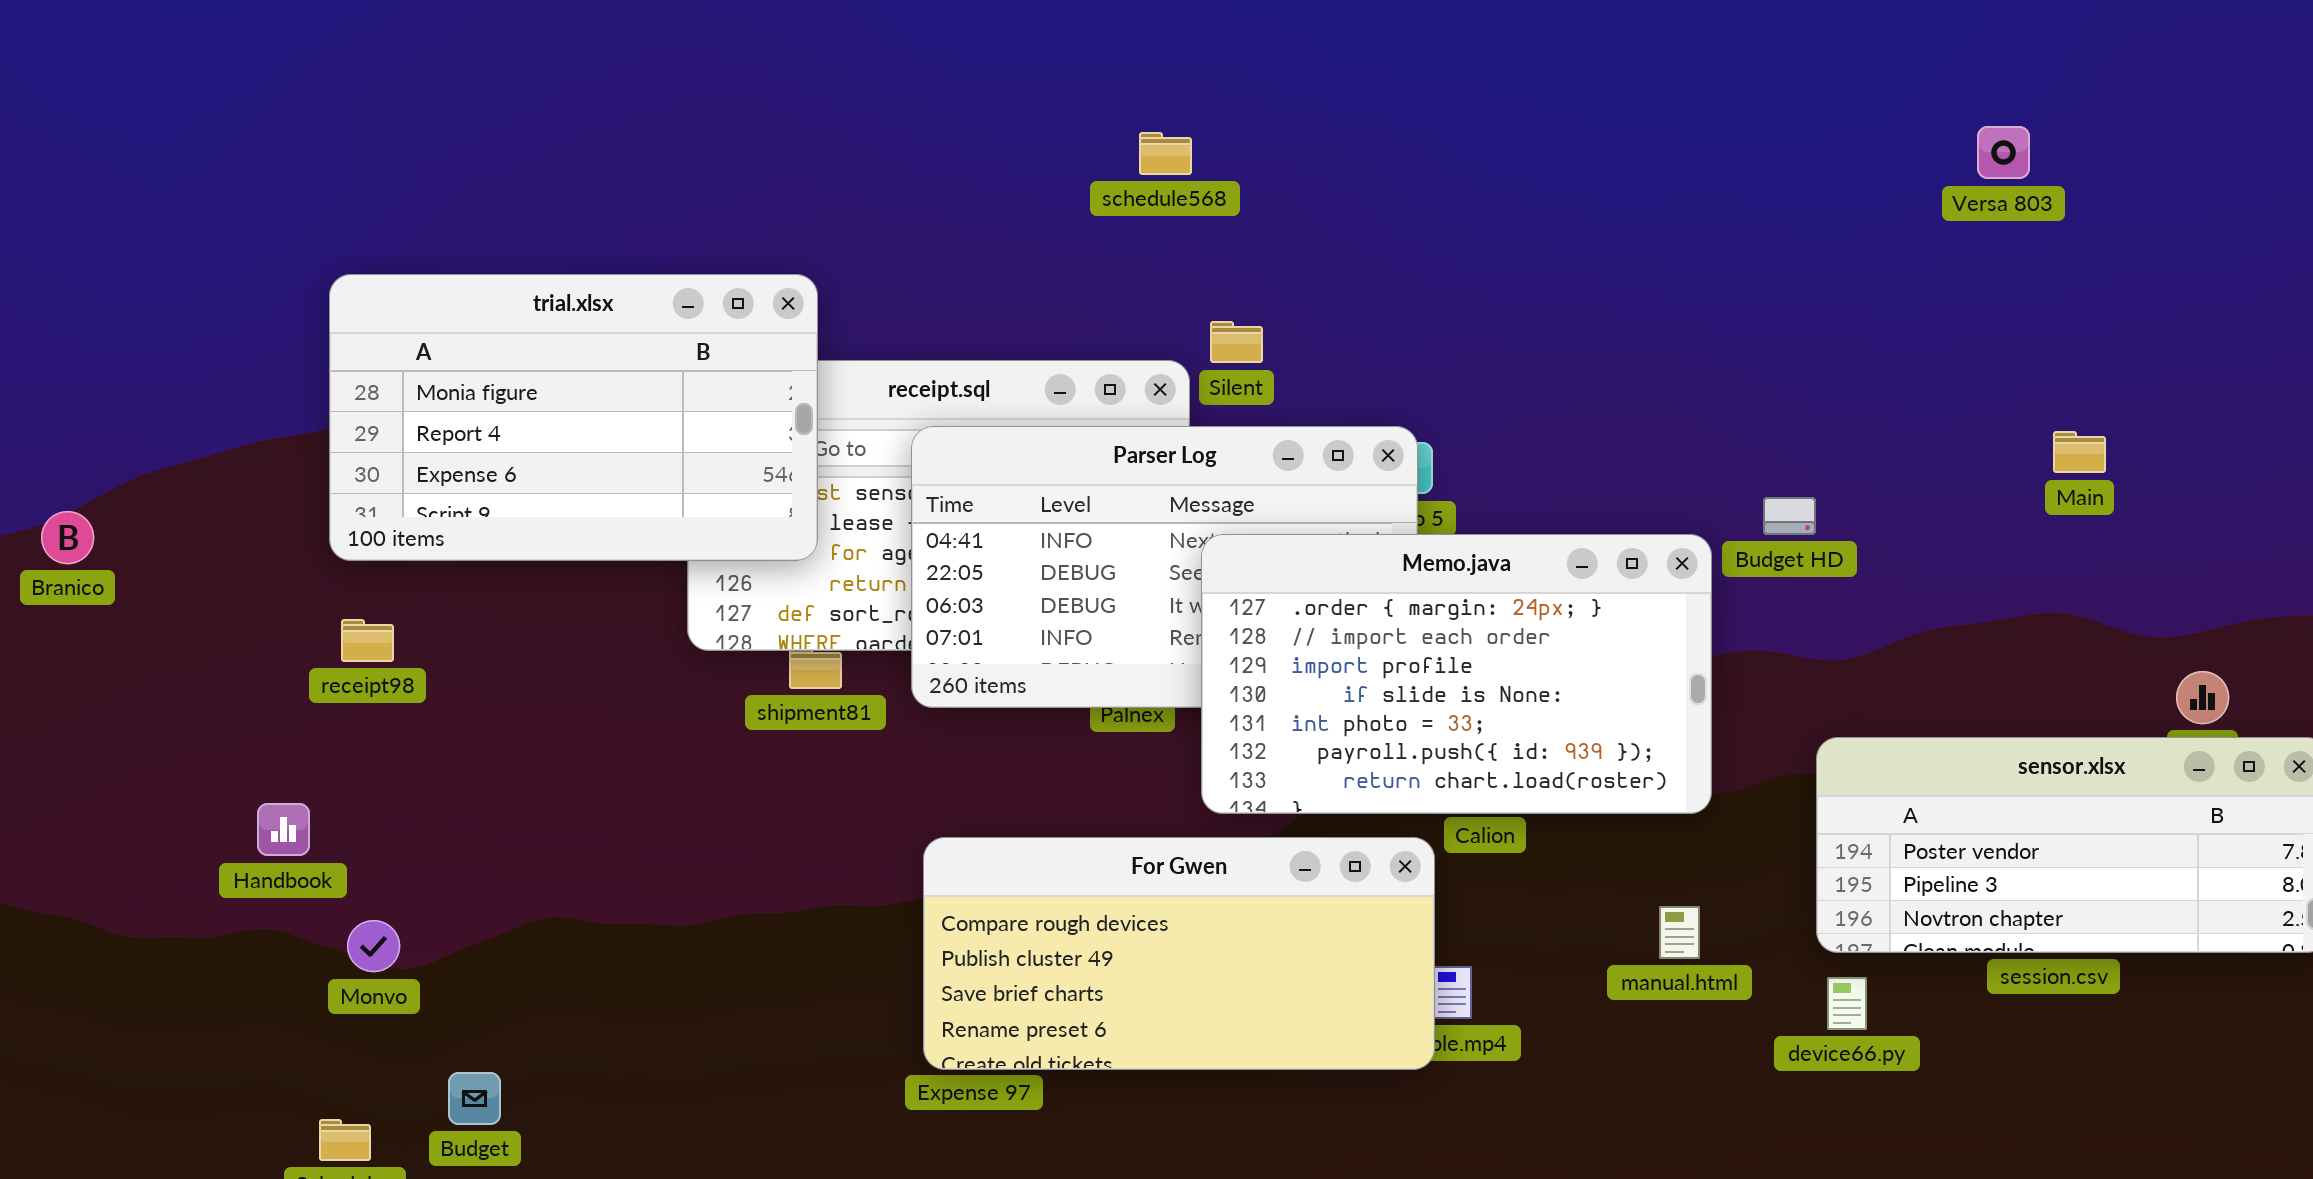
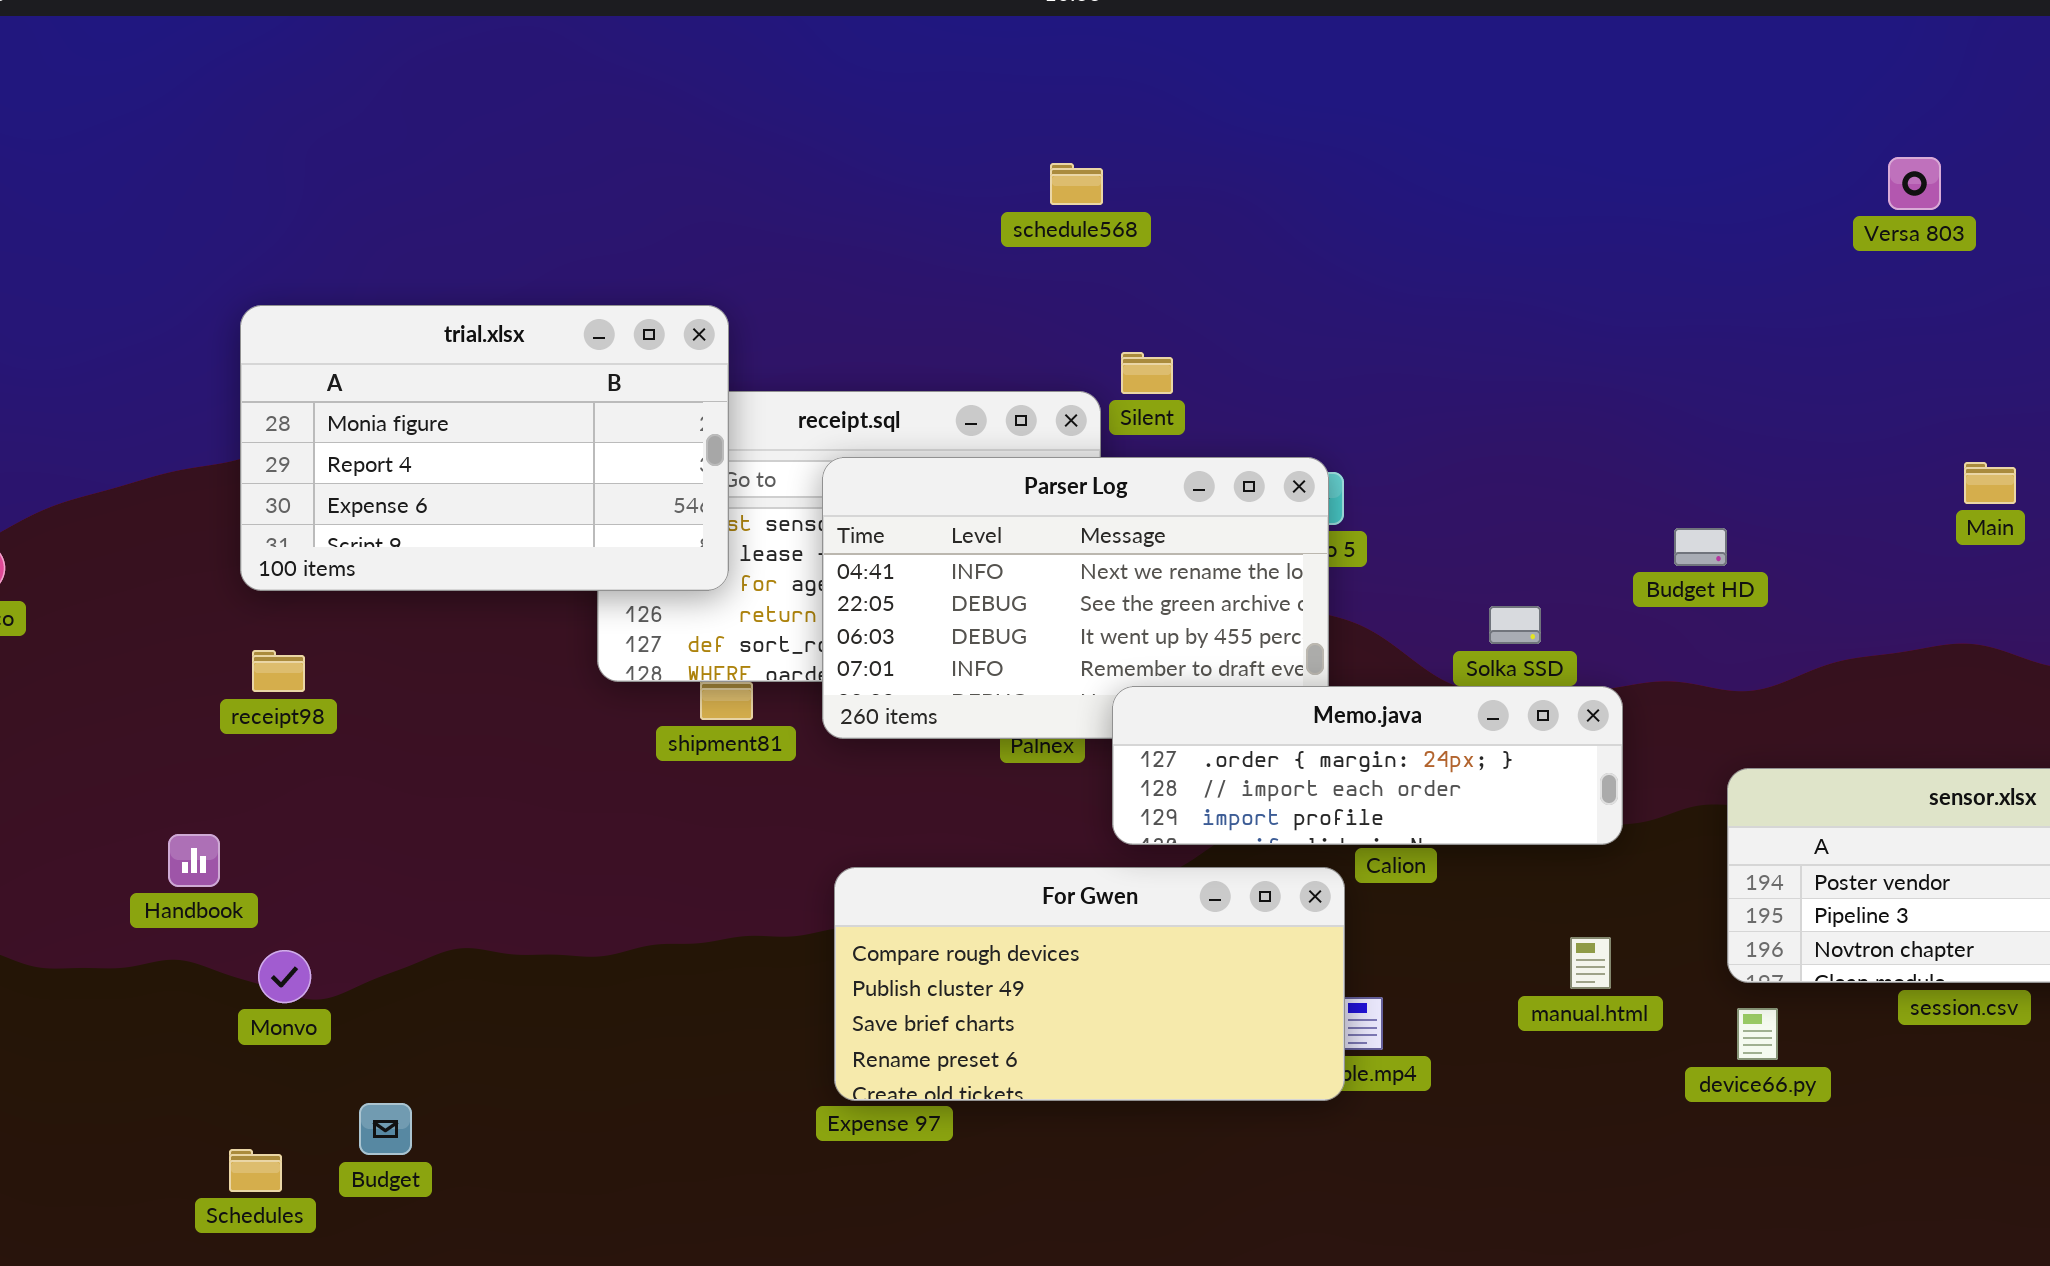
Memo.java: [1201,534,1712,814] -> [1112,686,1623,845], resized

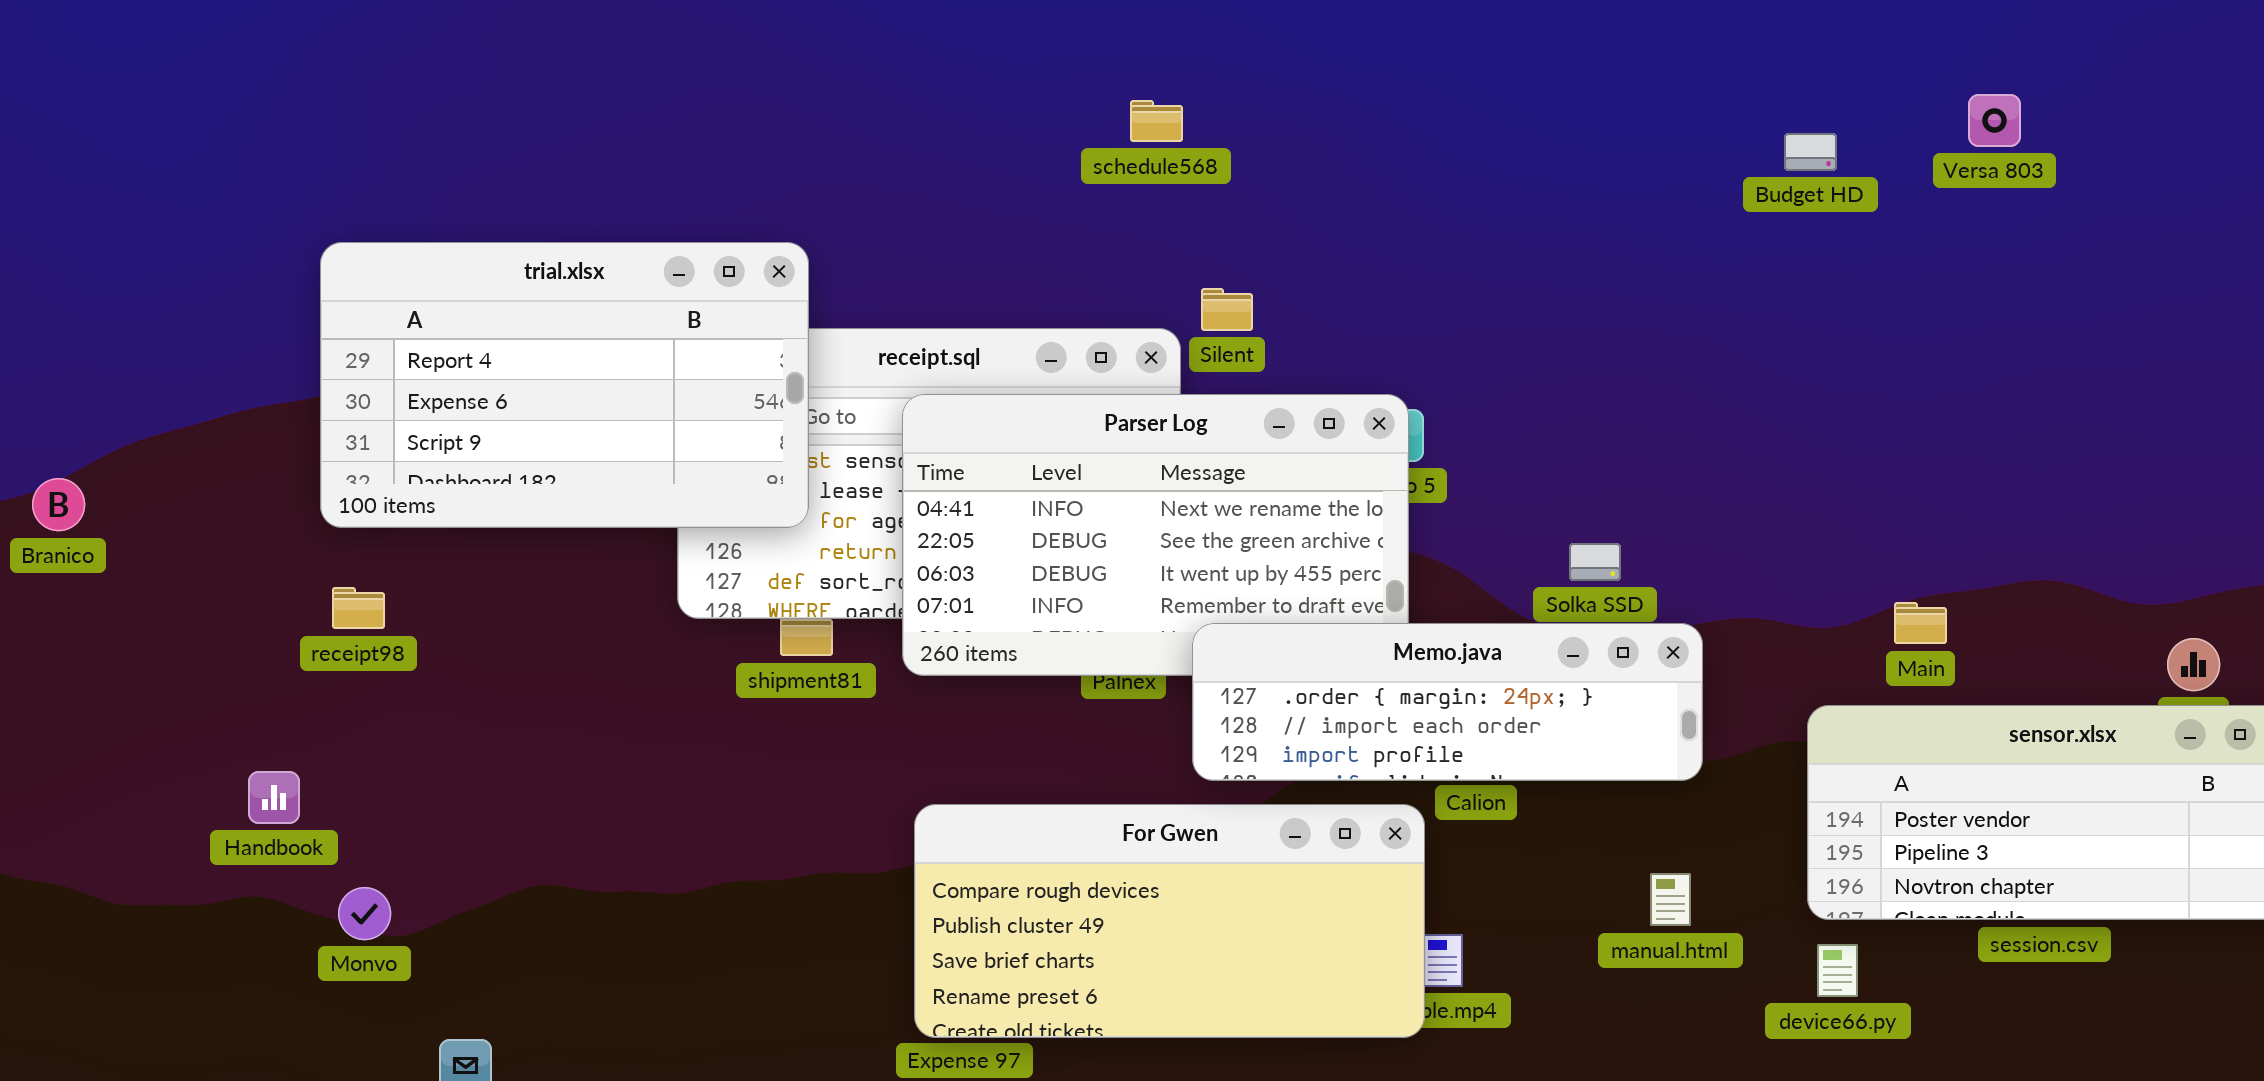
trial.xlsx: [240,305,729,591] -> [320,242,809,528], scrolled down 1 row
Main: [1964,462,2016,504] -> [1894,602,1947,644], moved
Budget HD: [1674,528,1727,566] -> [1784,133,1837,171], moved

